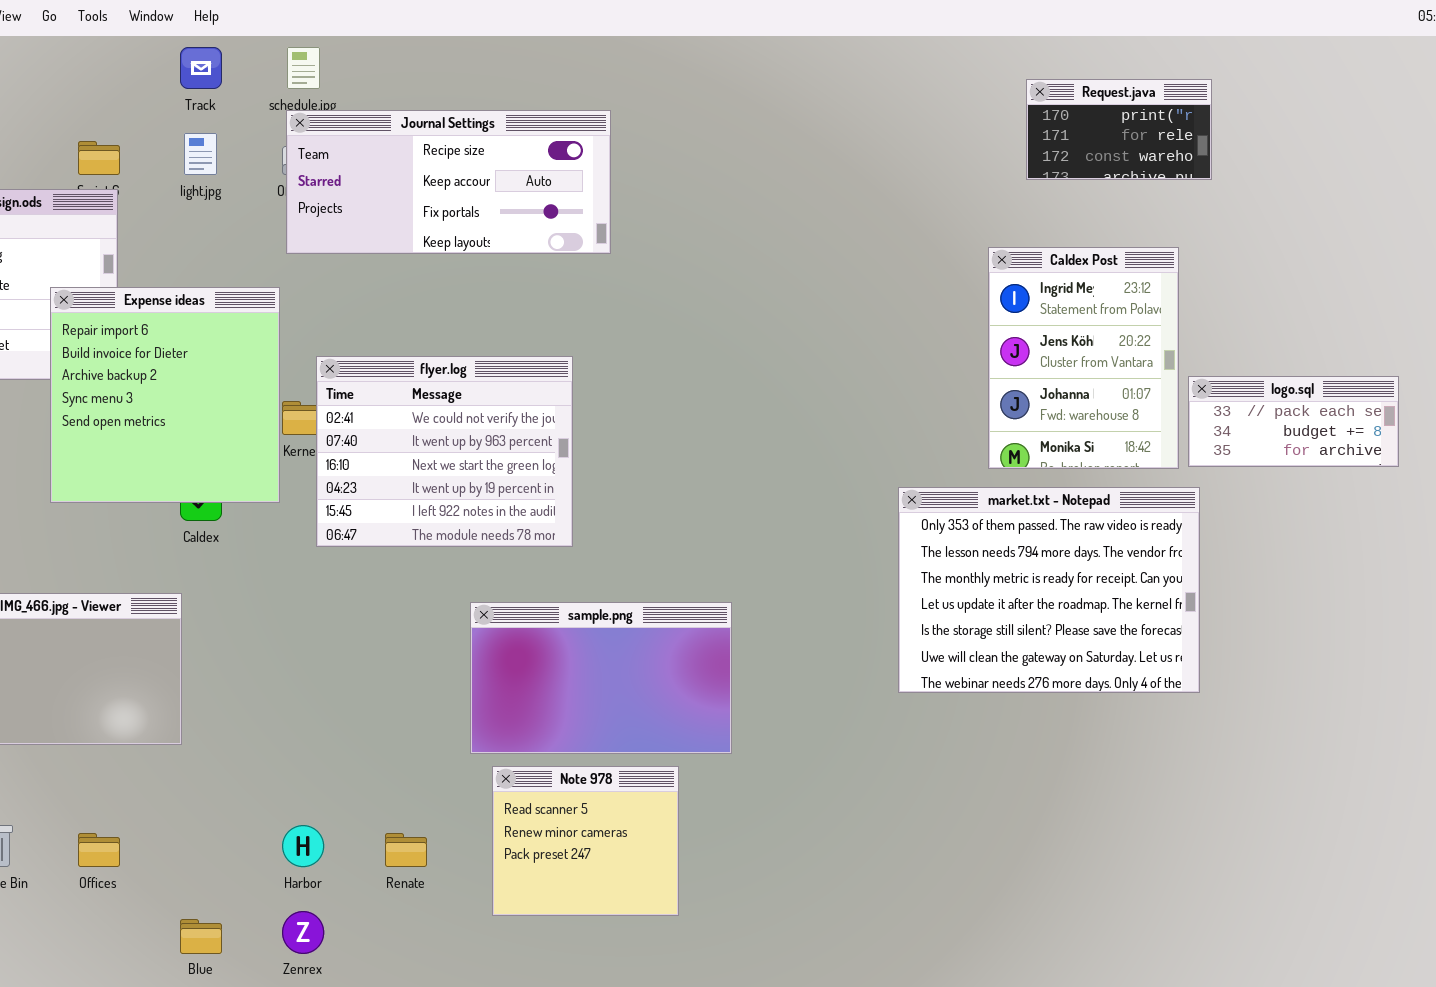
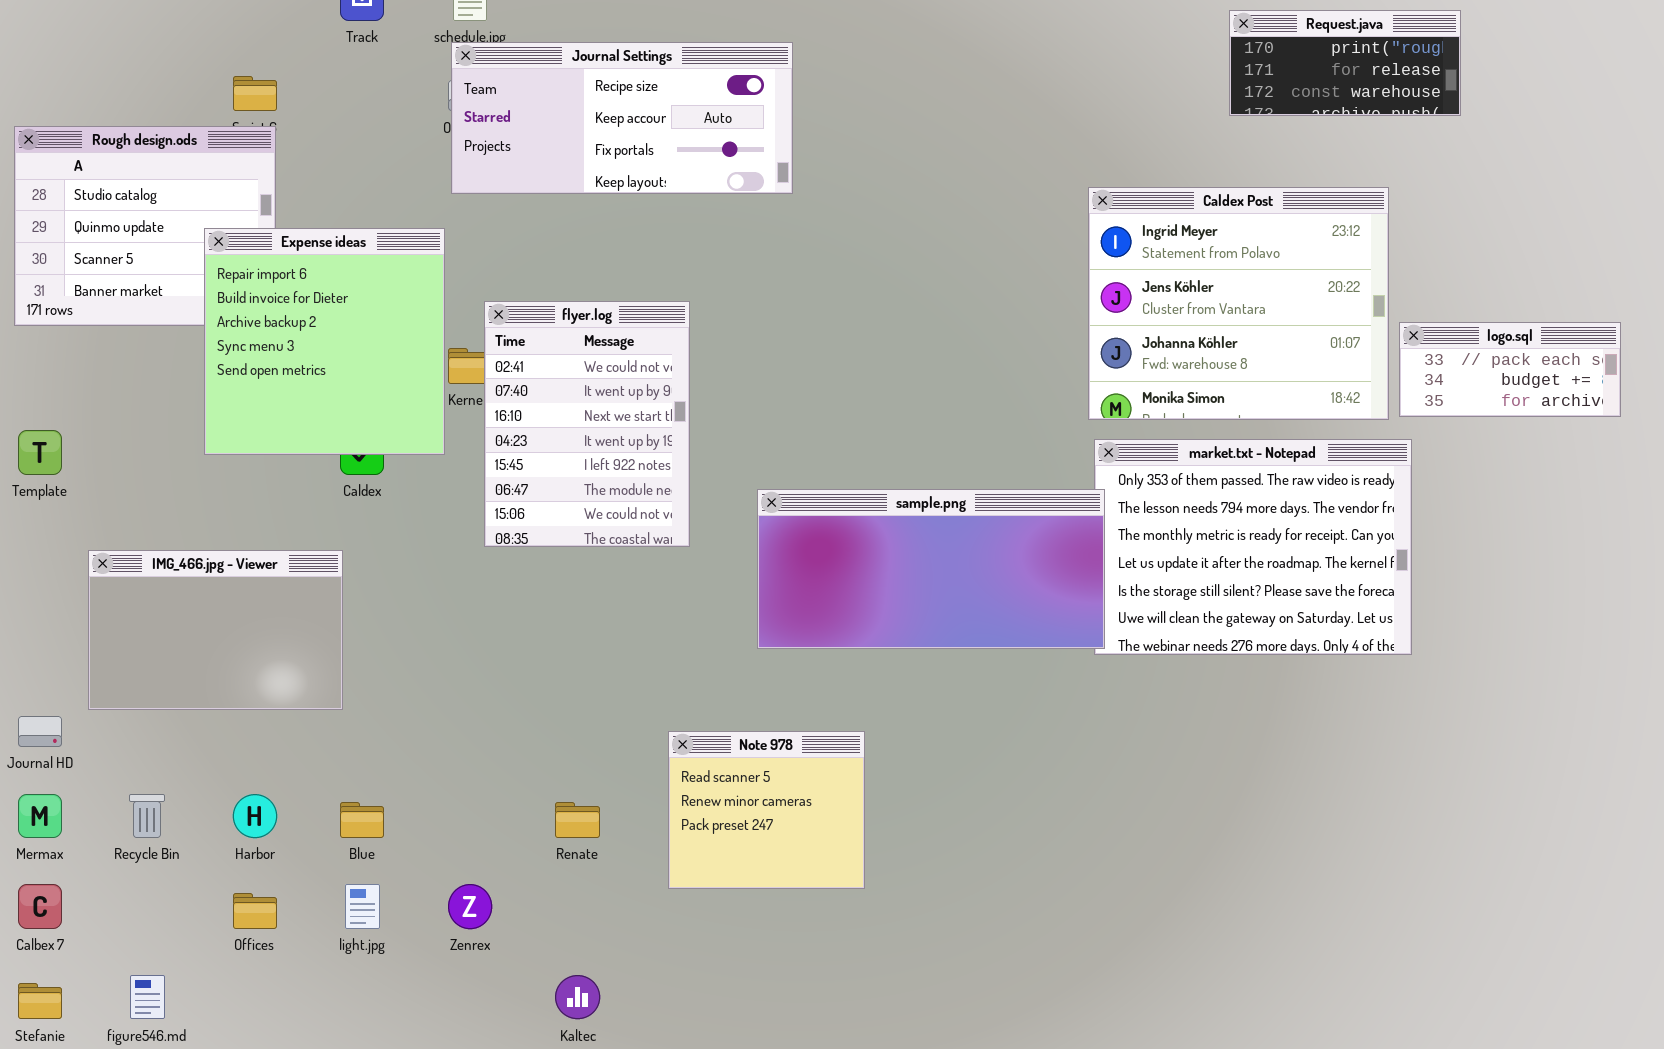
Request.java: [1026,79,1212,180] -> [1229,10,1461,116], resized
light.jpg: [184,133,217,175] -> [345,884,380,929], moved
Caldex Post: [988,247,1179,469] -> [1088,187,1389,420], resized
flyer.log: [316,356,573,547] -> [484,301,690,547], resized
sample.png: [470,602,732,754] -> [757,489,1105,649], moved, resized
Harbor: [282,825,324,867] -> [233,794,277,838], moved
Offices: [78,833,120,867] -> [233,893,277,929], moved
Blue: [180,919,222,954] -> [340,802,384,838], moved

